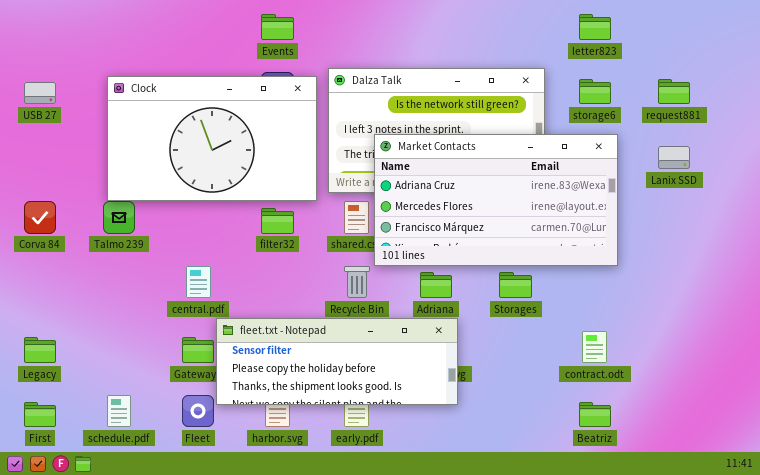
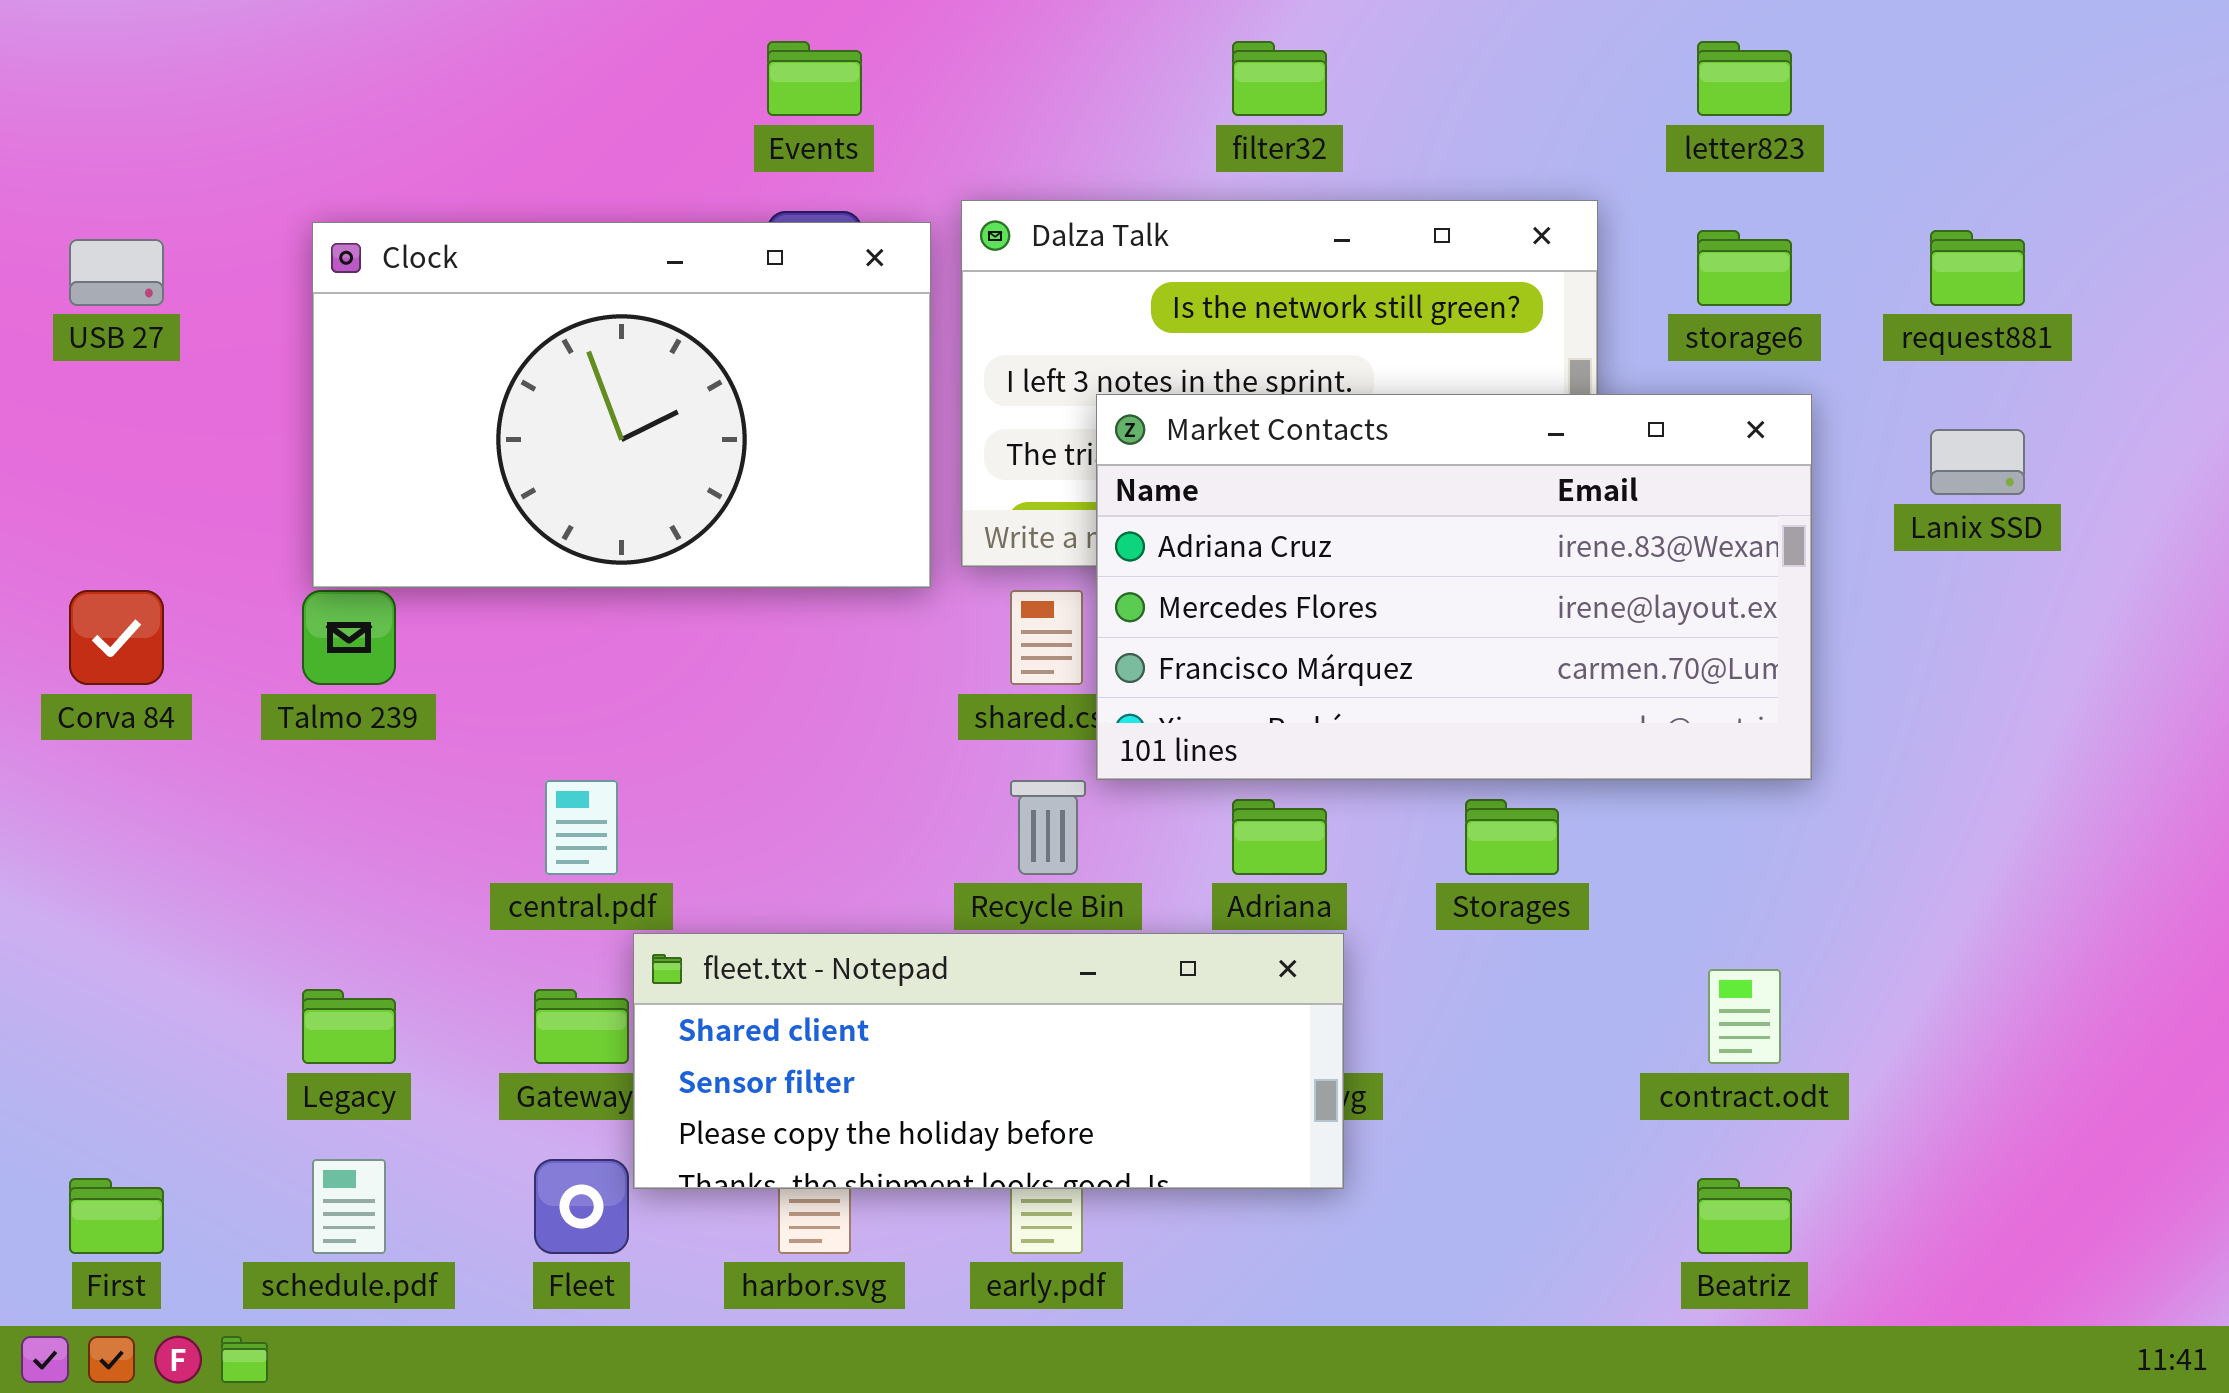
filter32: [261,208,294,234] -> [1232,41,1327,116], moved
fleet.txt - Notepad: [216,318,458,405] -> [633,933,1344,1189], scrolled up 1 row
Legacy: [24,337,56,363] -> [302,989,396,1064], moved

